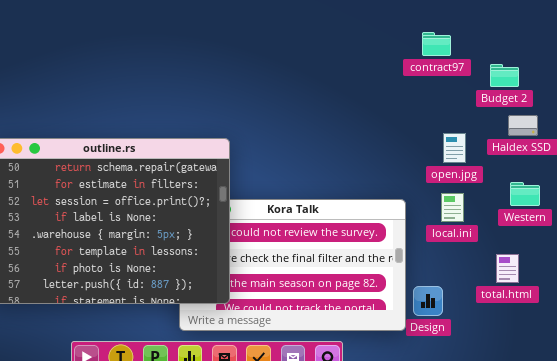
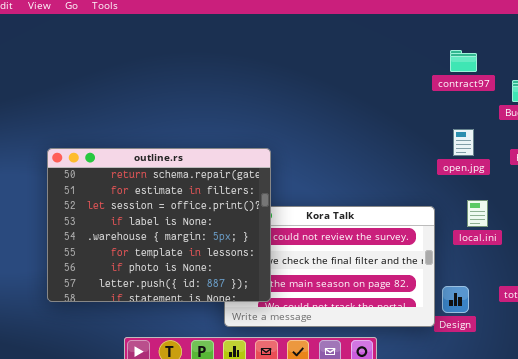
open.jpg: [443,133,466,163] -> [453,129,474,156], moved

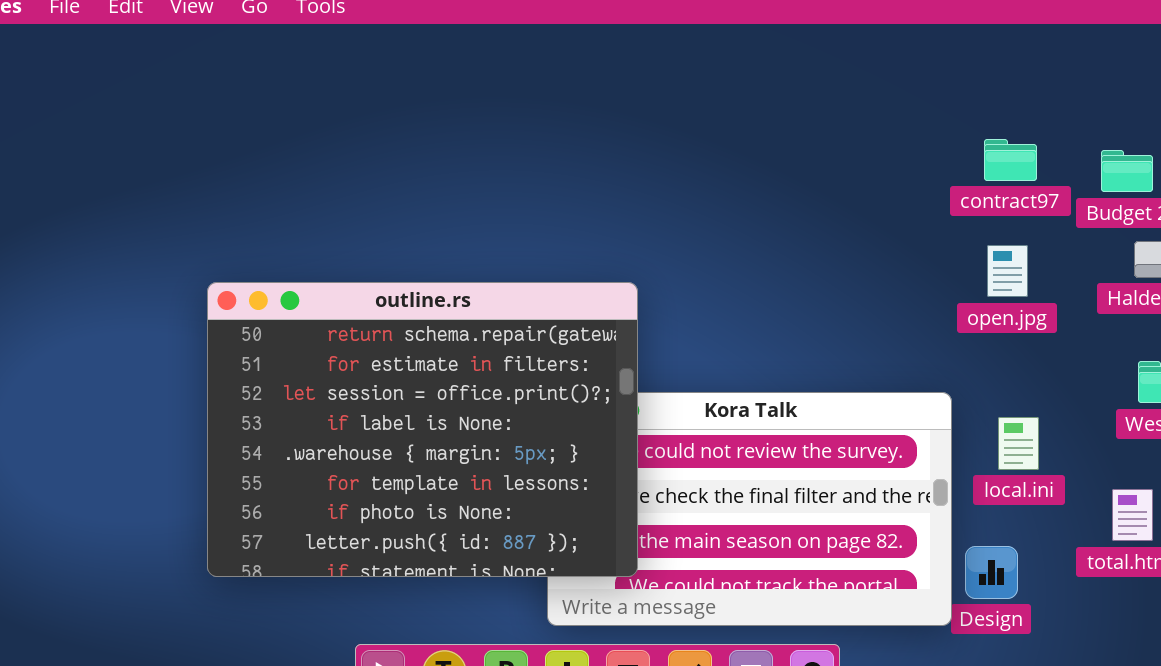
contract97: [450,50,477,72] -> [984,139,1037,181], moved
local.ini: [467,200,488,227] -> [998,417,1039,470], moved

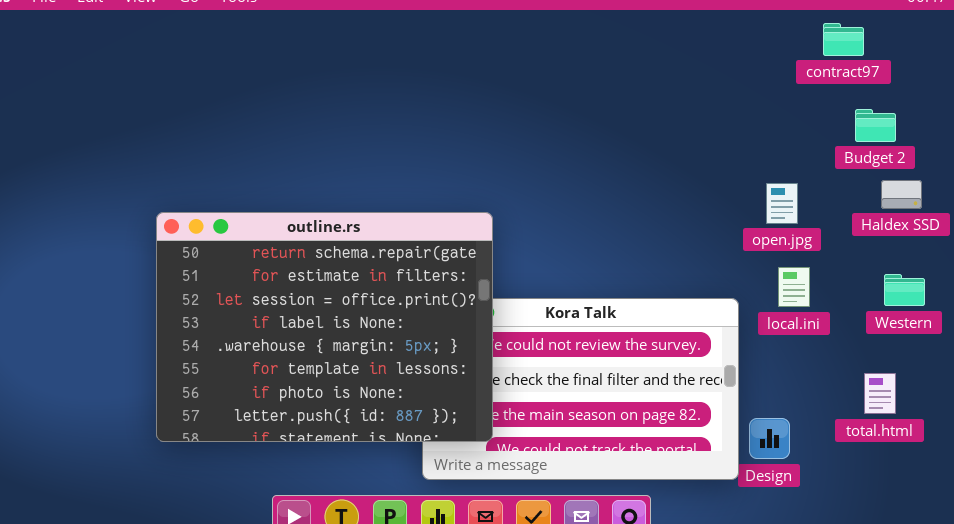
contract97: [984,139,1037,181] -> [823,23,864,56], moved
local.ini: [998,417,1039,470] -> [778,267,810,307], moved

